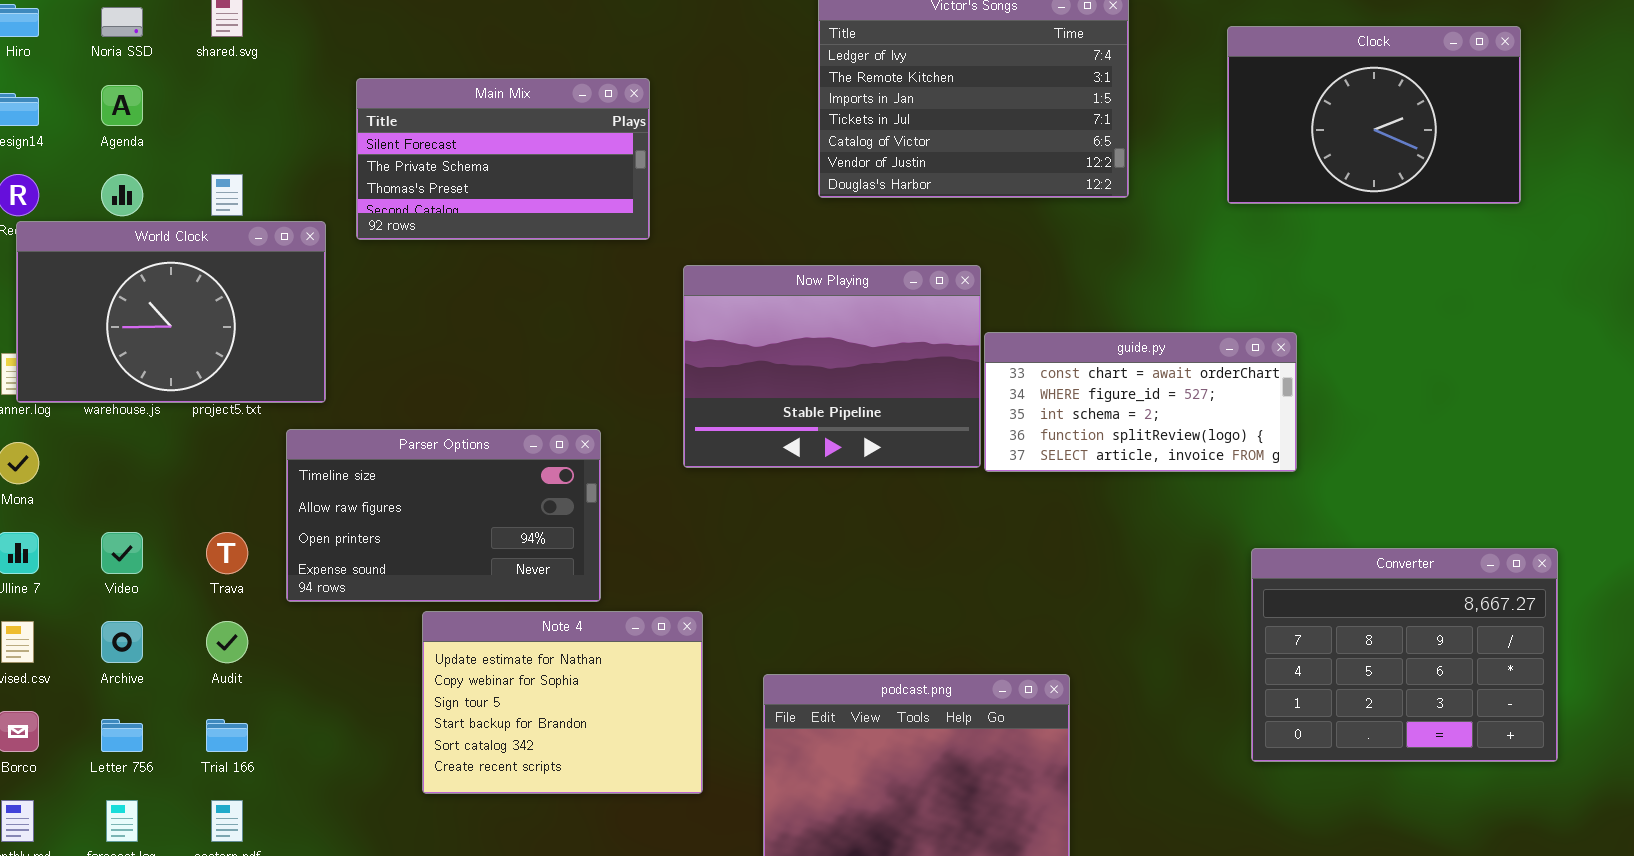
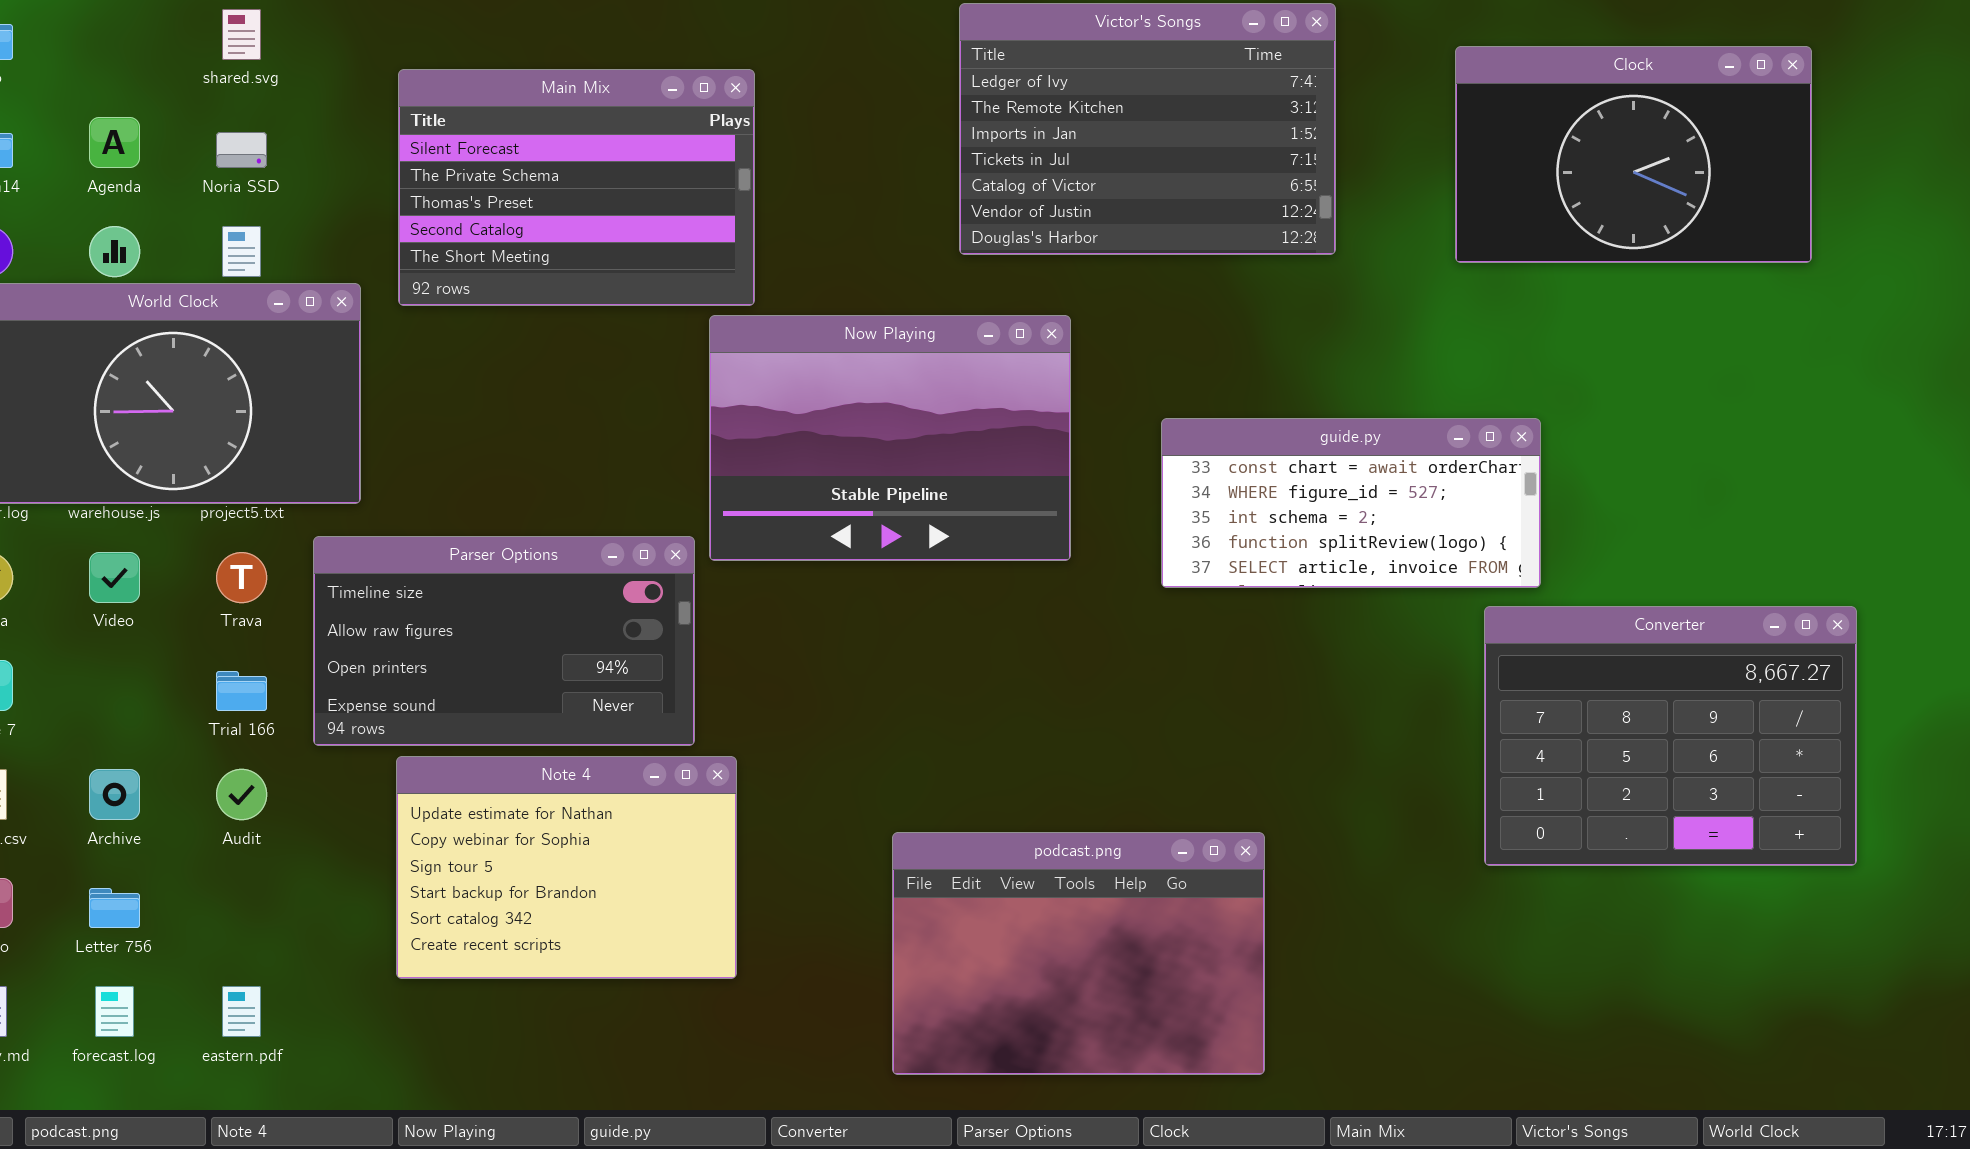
Noria SSD: [101,7,143,37] -> [216,132,267,168], moved
Main Mix: [356,78,650,240] -> [398,69,755,306], resized
Now Playing: [683,265,981,468] -> [709,315,1071,561], moved
Video: [101,532,143,574] -> [89,552,140,603], moved
Trava: [206,532,248,574] -> [216,552,267,603], moved
Converter: [1251,548,1558,762] -> [1484,606,1857,866], moved
Note 4: [422,611,703,794] -> [396,756,737,979], moved
Trial 166: [206,719,248,752] -> [216,671,267,711], moved

